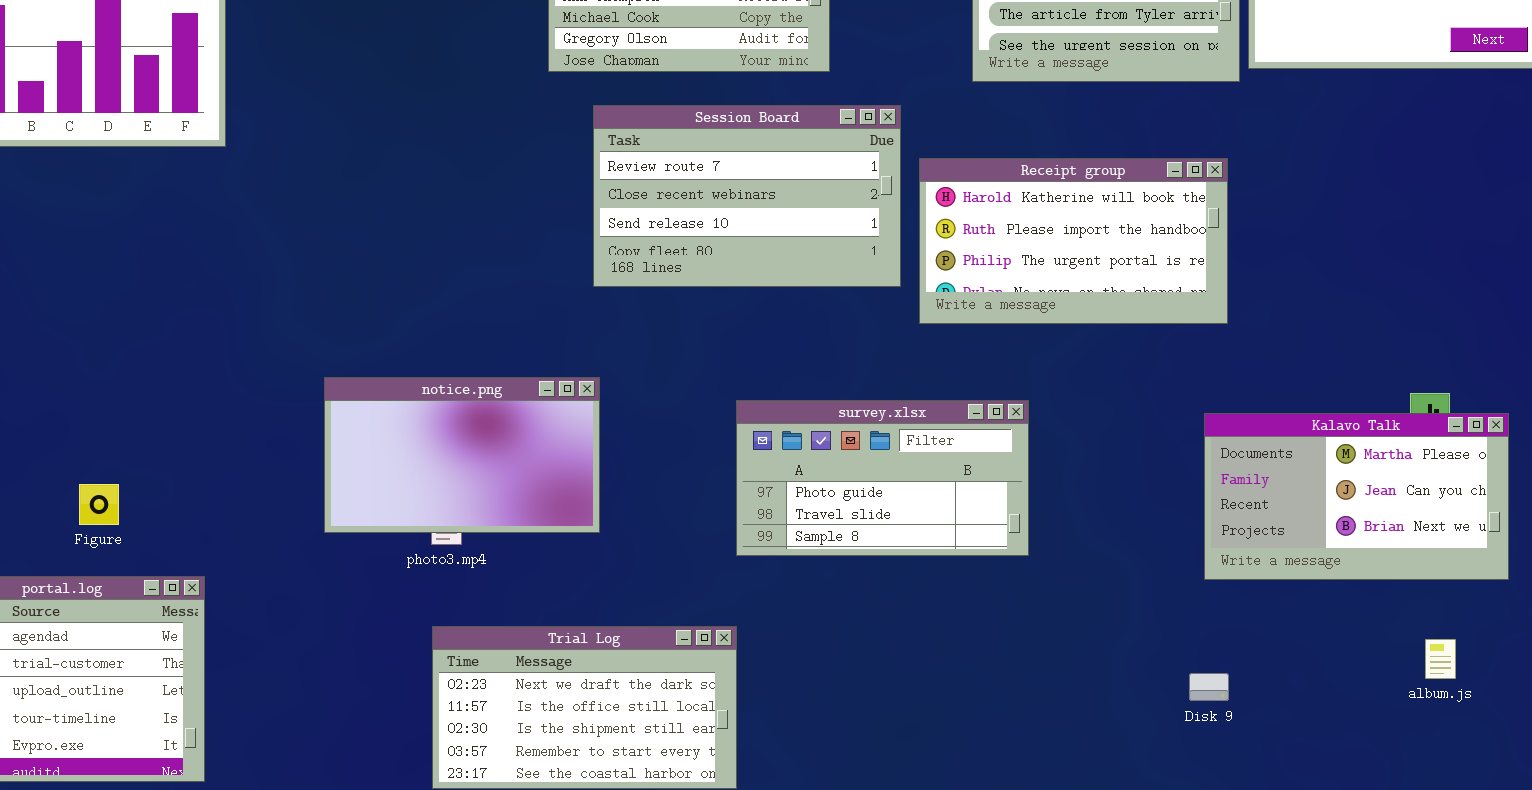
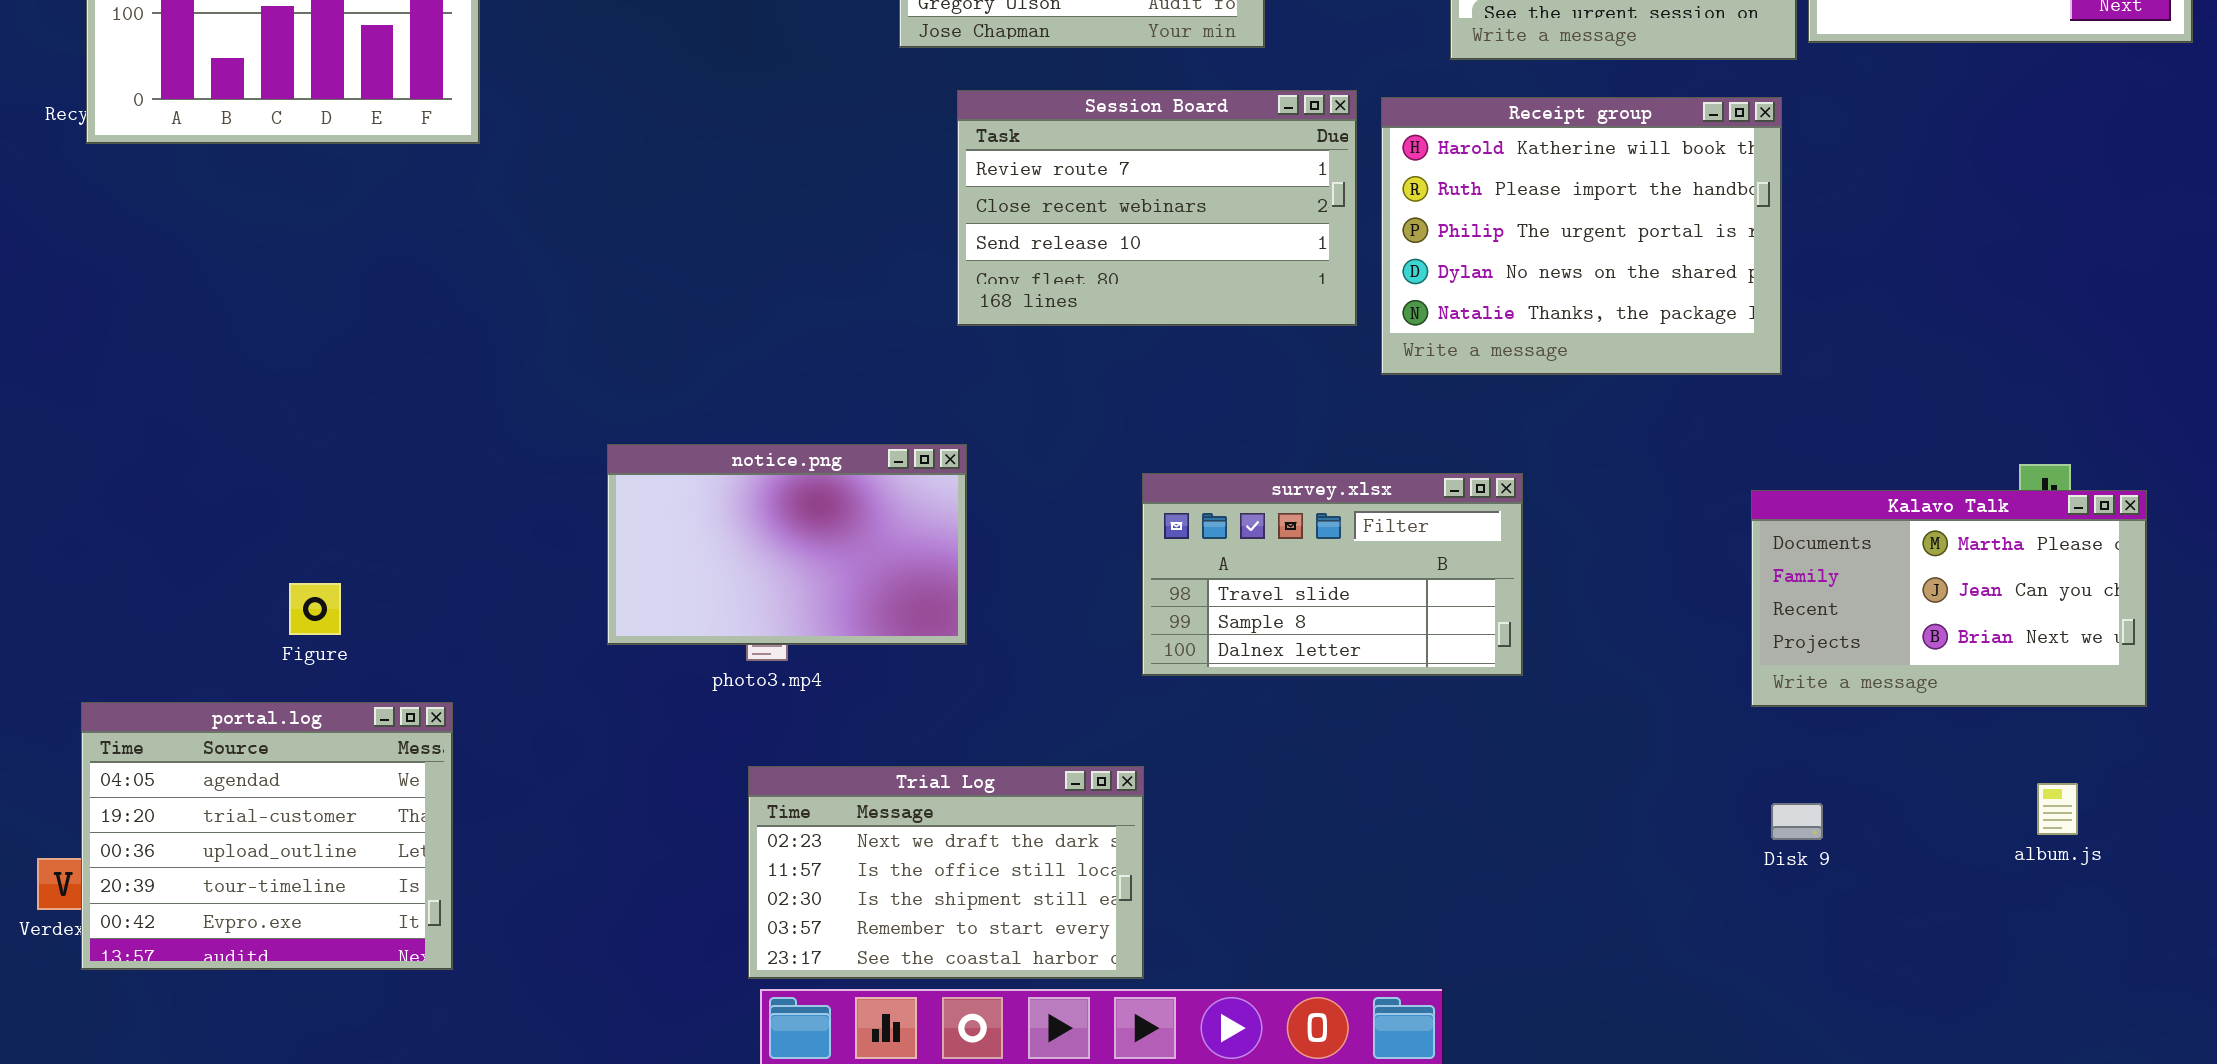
Receipt group: [919,158,1228,324] -> [1381,97,1782,375], resized
survey.xlsx: [736,400,1029,556] -> [1142,473,1523,676], scrolled down 1 row
Disk 9: [1189,673,1229,701] -> [1771,803,1823,840], moved

